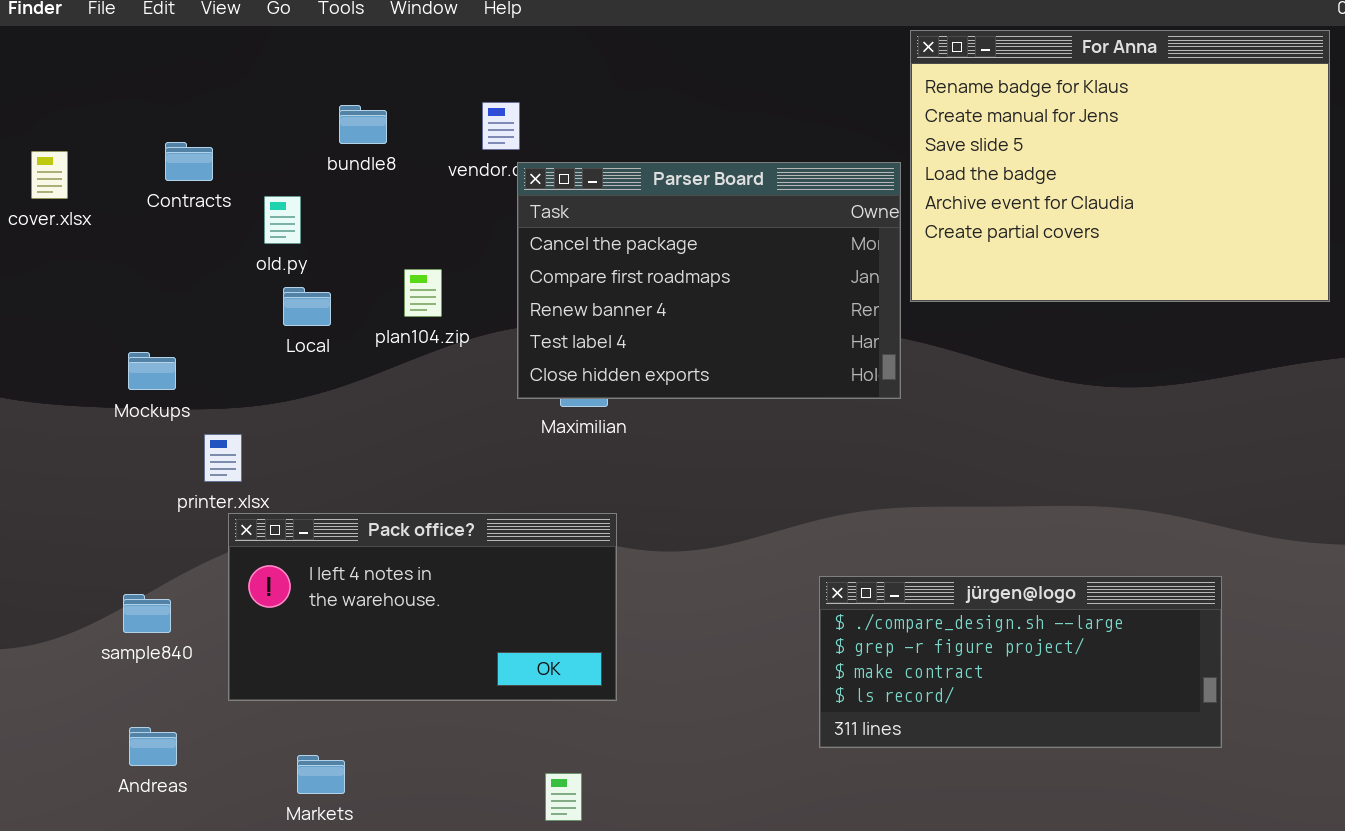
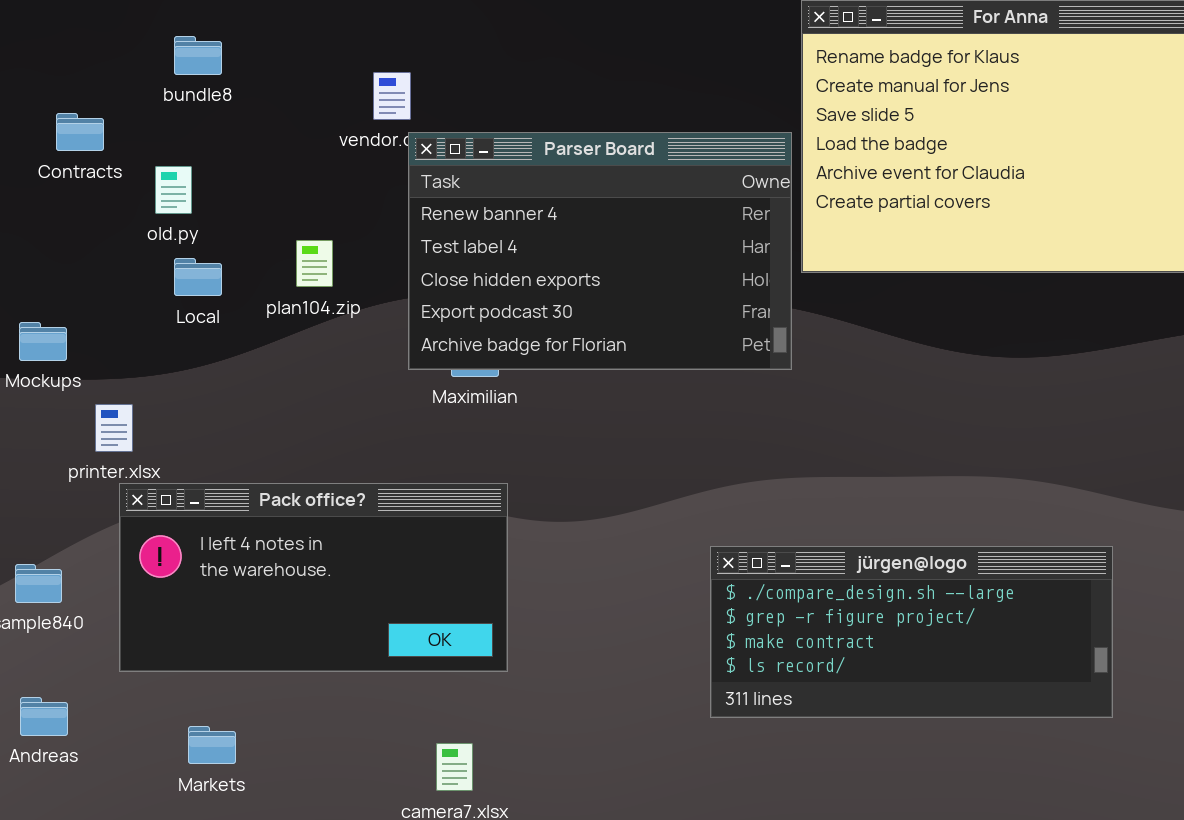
bundle8: [339,105,387,144] -> [174,36,222,75], moved
Parser Board: [517,162,901,399] -> [408,132,792,370], scrolled down 2 rows

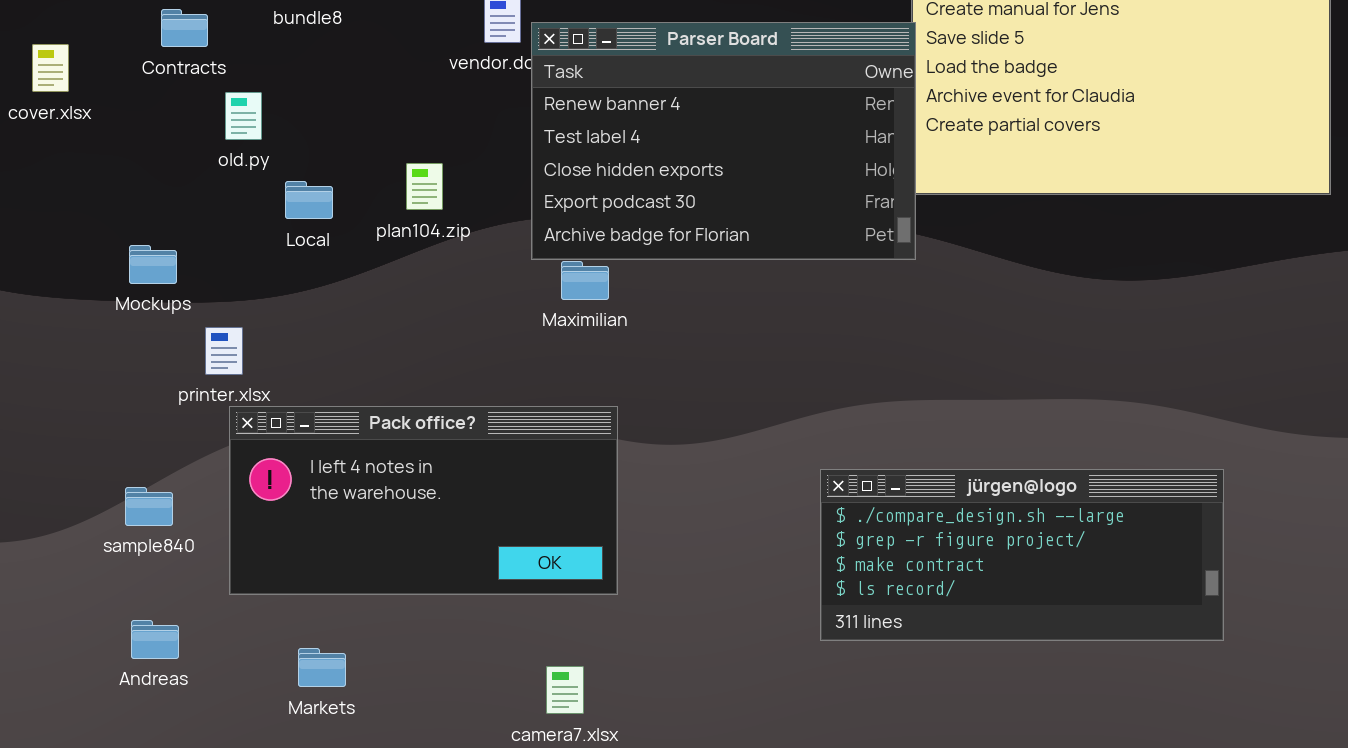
Contracts: [56,113,104,151] -> [161,9,208,47], moved
Parser Board: [408,132,792,370] -> [531,22,916,260], moved
old.py: [155,166,192,214] -> [225,92,262,140], moved

